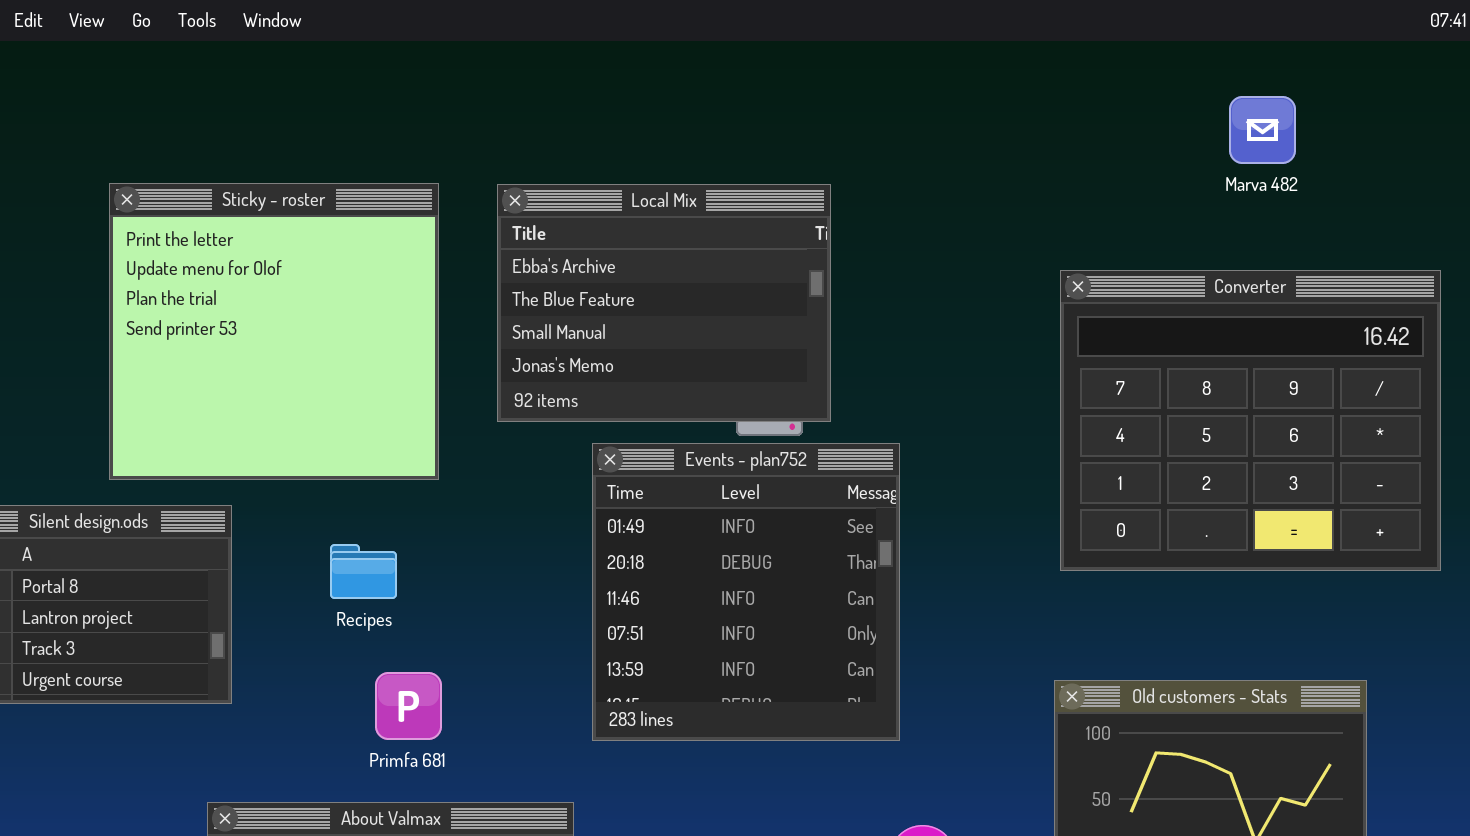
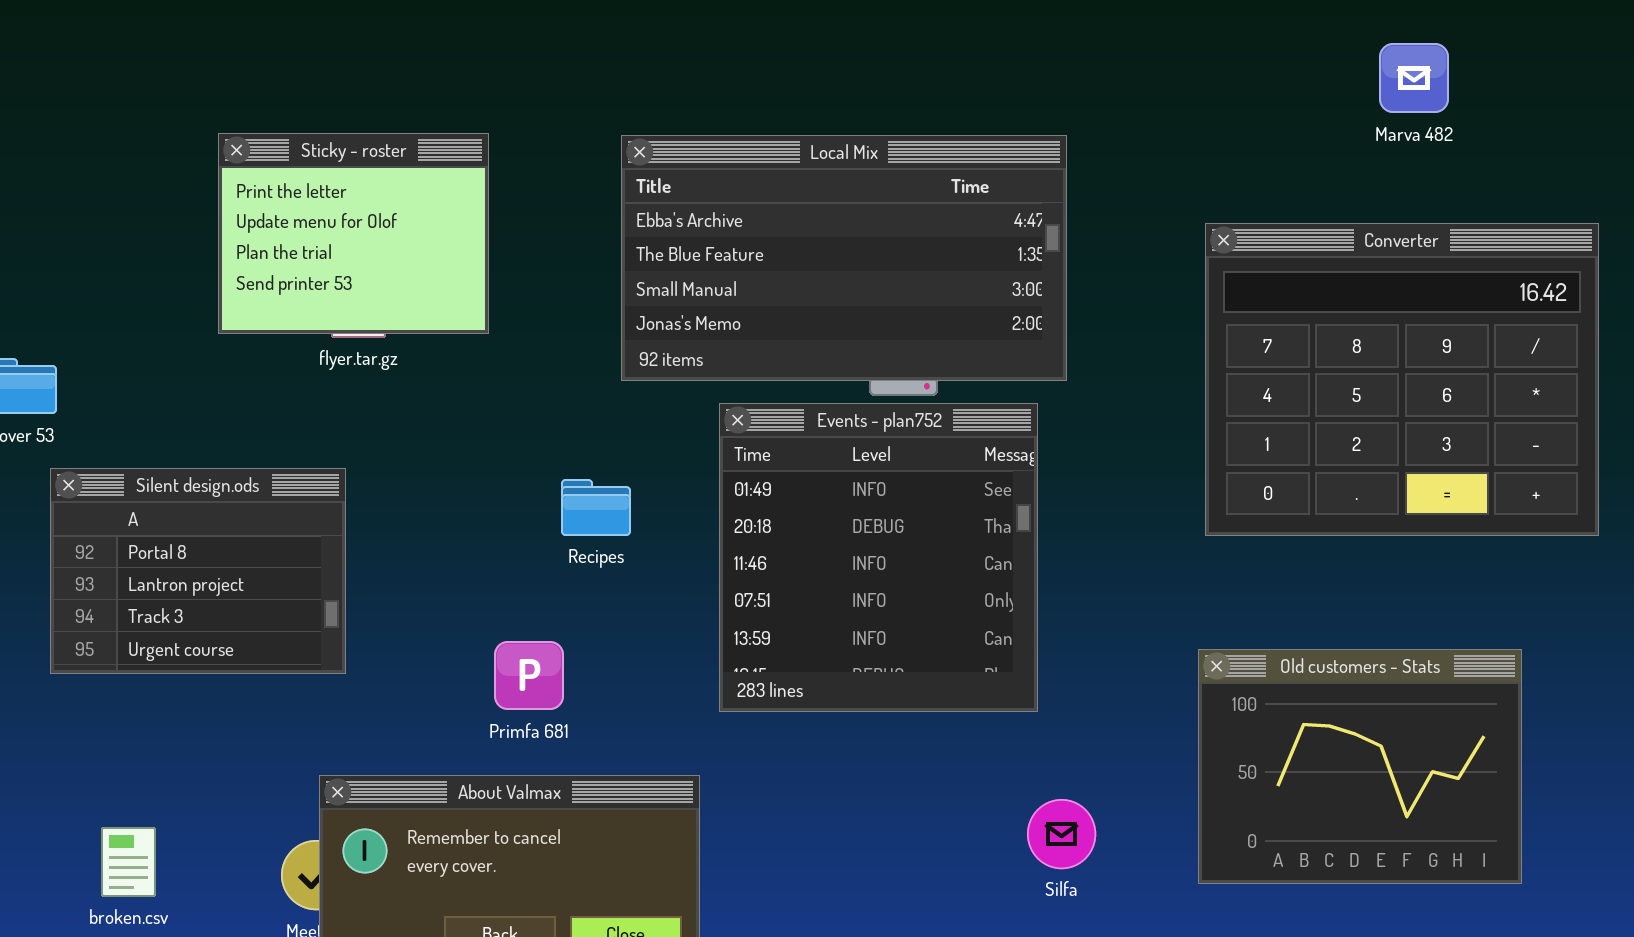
Sticky - roster: [109,183,439,480] -> [218,133,489,334], resized
Local Mix: [497,184,831,422] -> [621,135,1067,381], resized
Recipes: [330,544,397,599] -> [561,479,631,536], moved

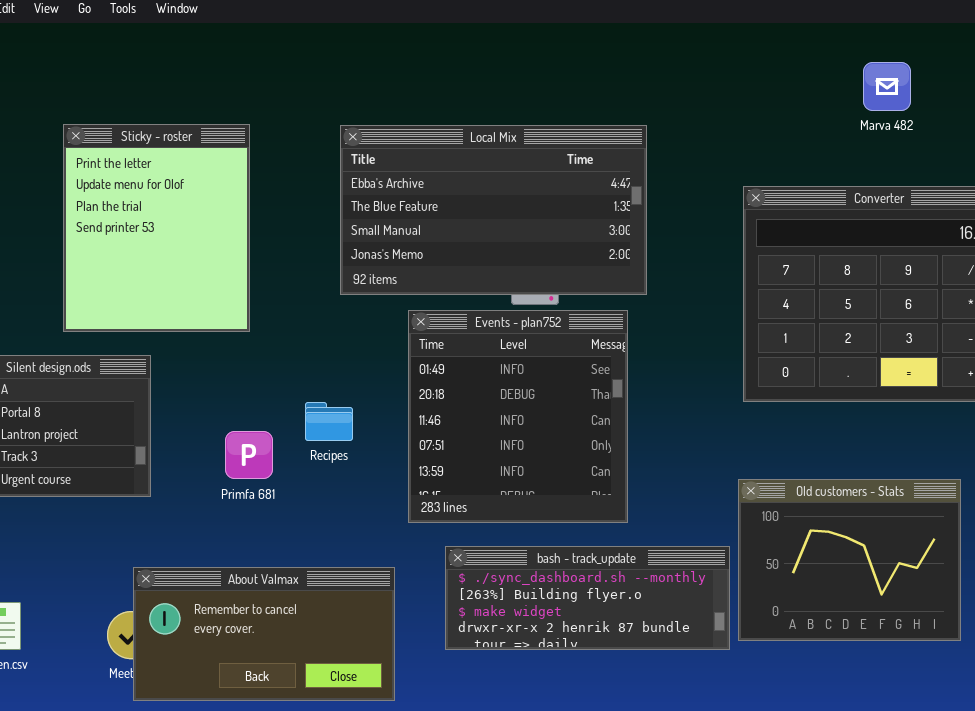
Sticky - roster: [218,133,489,334] -> [63,124,250,332], resized
Recipes: [561,479,631,536] -> [305,402,353,441], moved
Primfa 681: [494,641,564,710] -> [225,431,273,479], moved
bash - track_update: none -> [445,546,730,650], opened

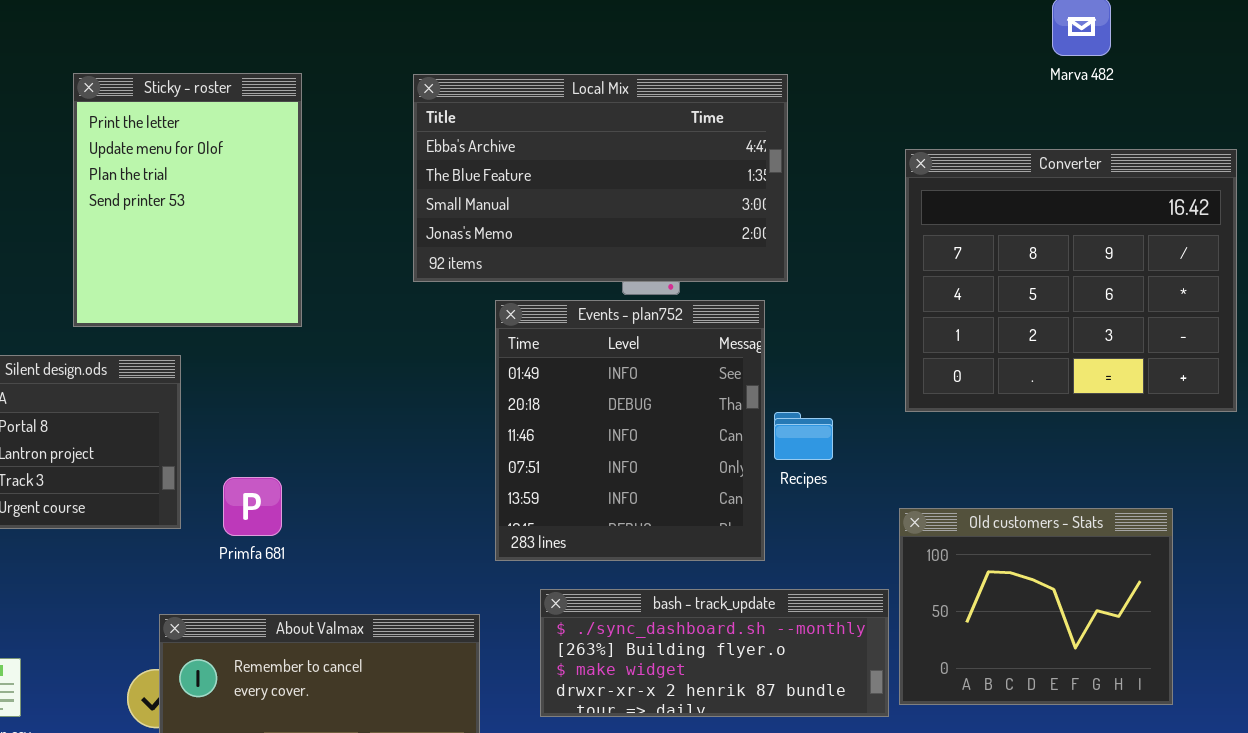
Recipes: [305,402,353,441] -> [774,412,833,460], moved
Primfa 681: [225,431,273,479] -> [223,477,282,536], moved

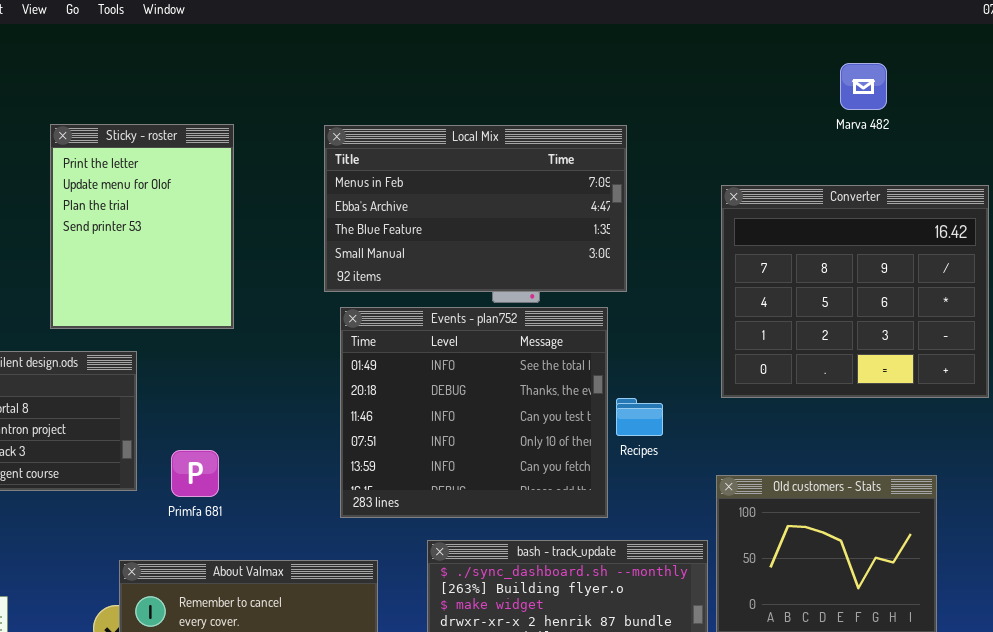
Local Mix: [413,74,788,282] -> [324,125,627,292], scrolled up 1 row
Events - plan752: [495,300,765,561] -> [340,307,608,518], resized

